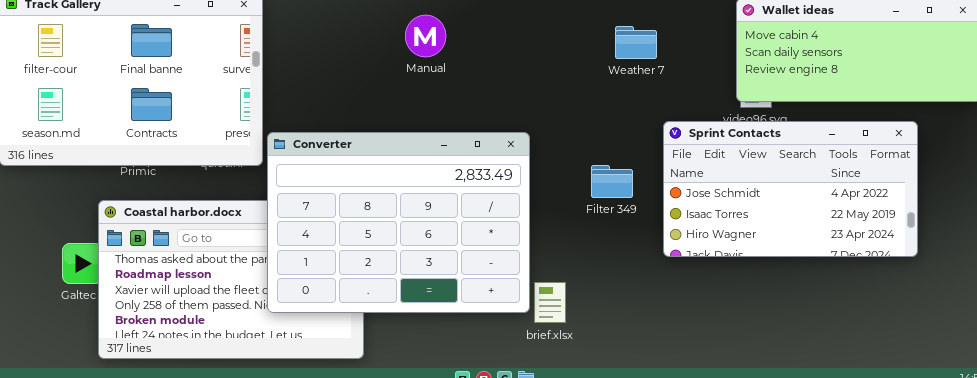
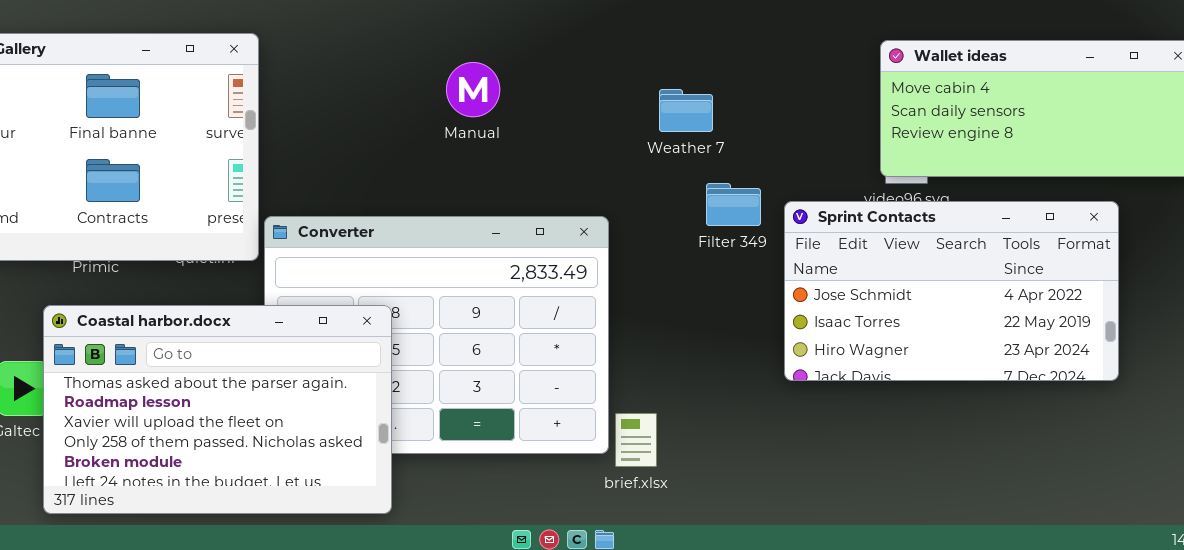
Weather 7: [615,26,657,59] -> [659,89,713,132], moved
Filter 349: [591,165,633,198] -> [706,183,761,226], moved
Coastal harbor.docx: [98,200,364,359] -> [43,305,392,514], raised

